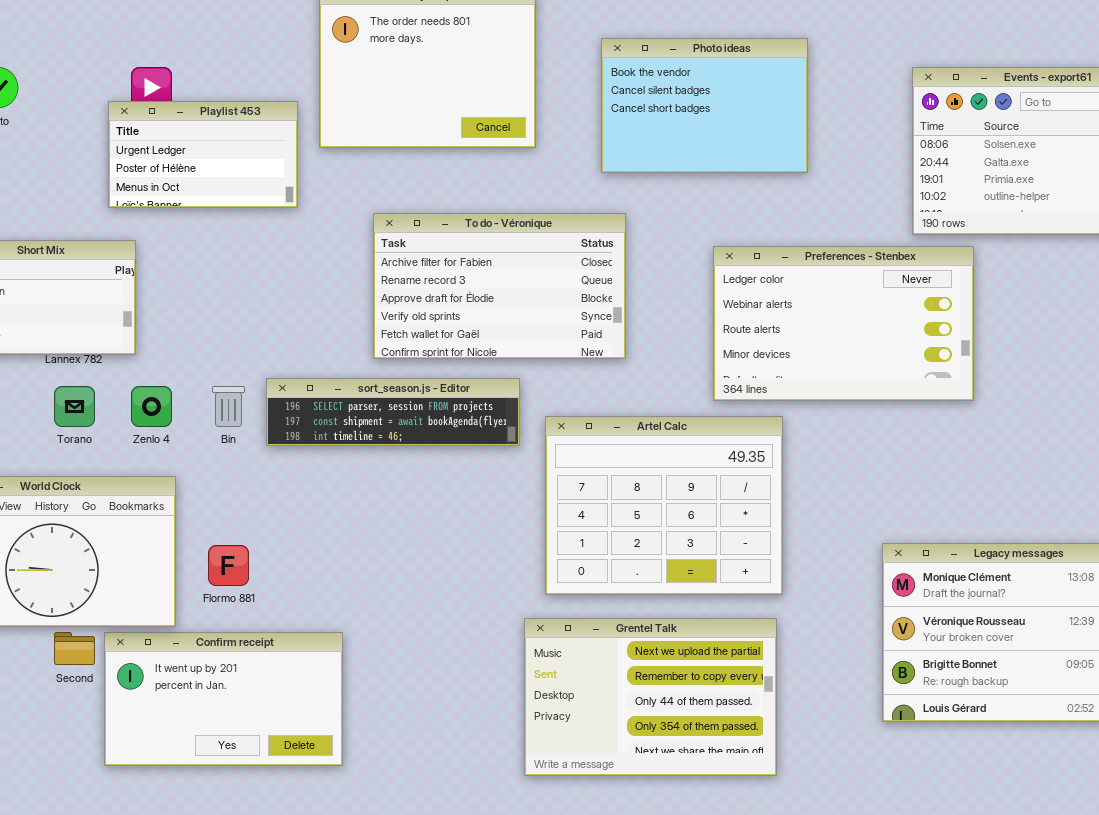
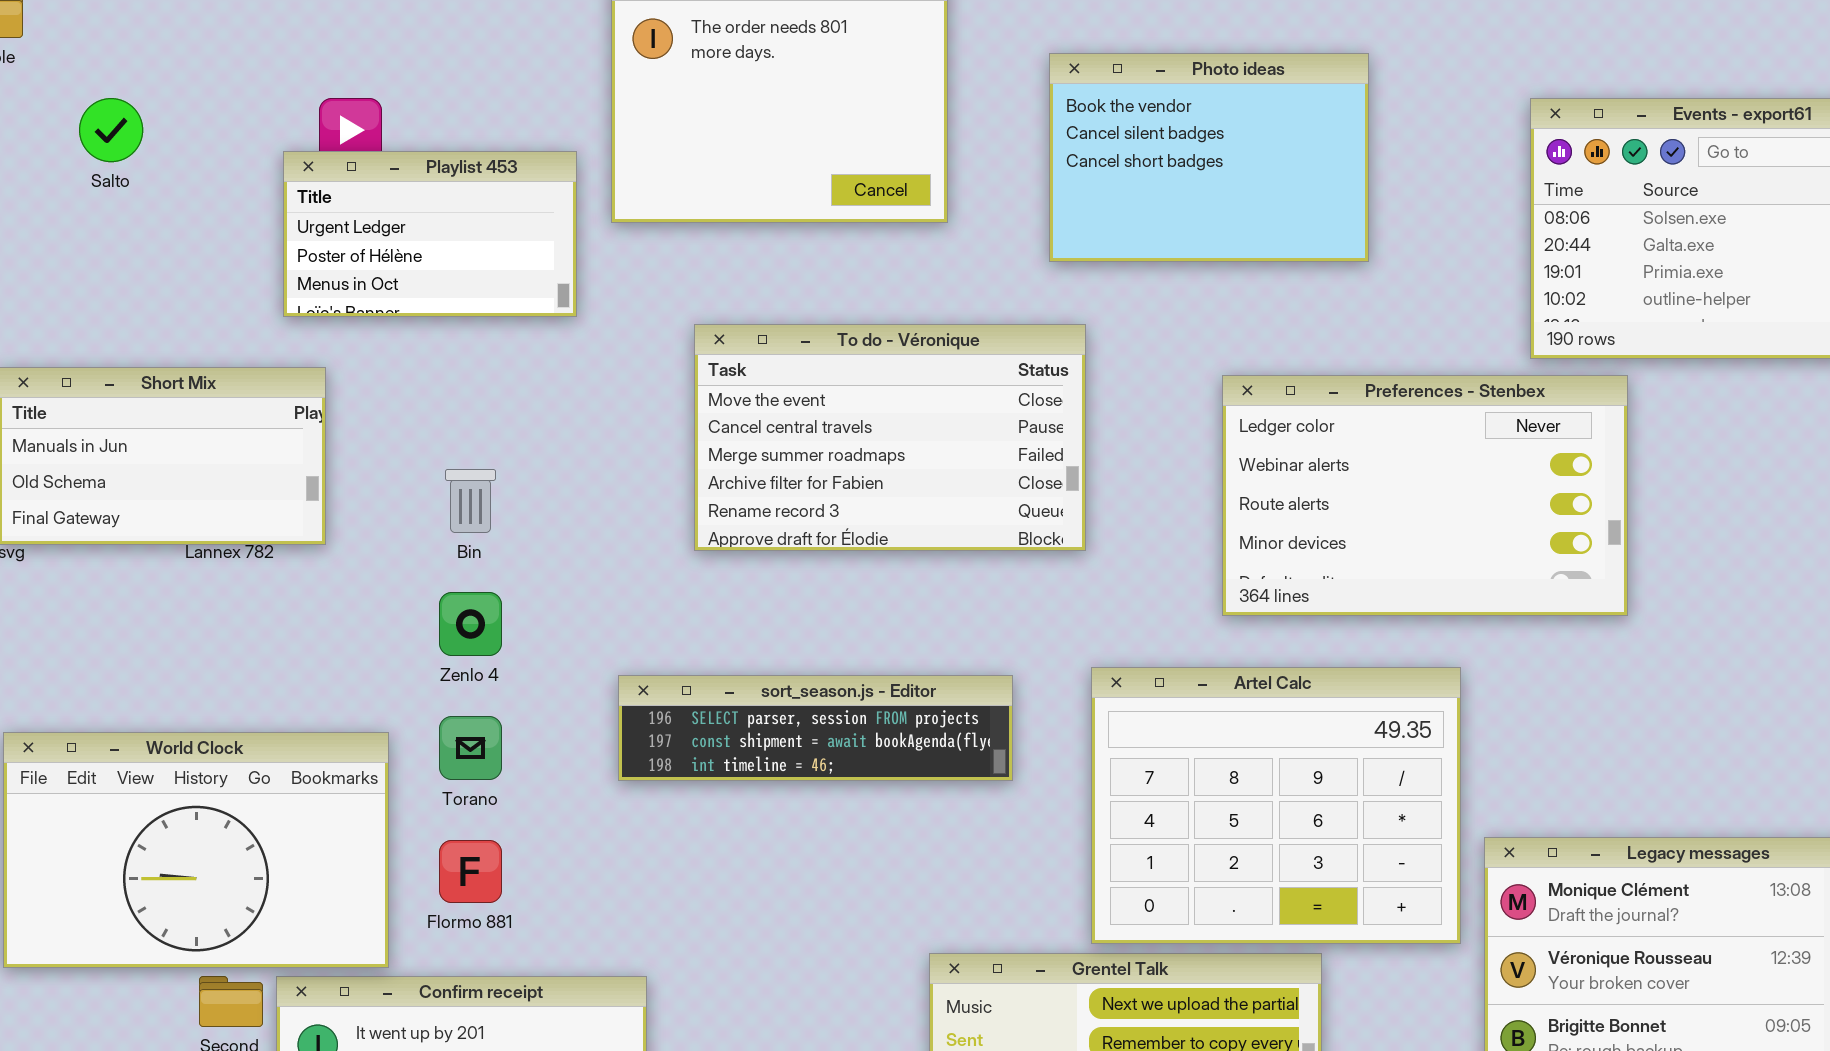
To do - Véronique: [373,213,626,359] -> [694,324,1086,551], scrolled up 3 rows
sort_season.js - Editor: [266,378,520,446] -> [618,675,1013,781], moved
Torano: [54,386,95,427] -> [439,716,502,780], moved
Zenlo 4: [131,386,172,427] -> [439,592,502,656], moved
Bin: [212,386,245,427] -> [445,469,496,533], moved
Artel Calc: [545,416,783,595] -> [1091,667,1461,944], moved

